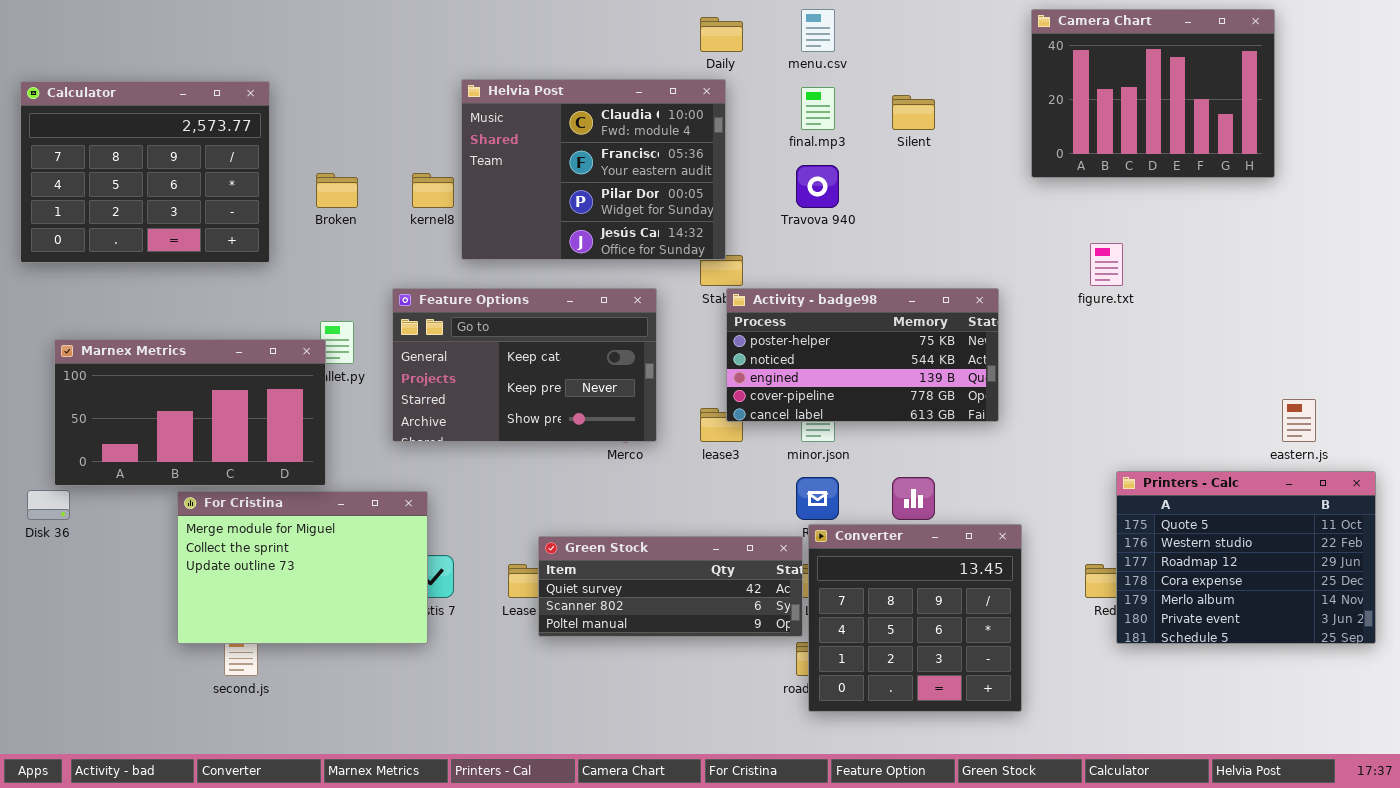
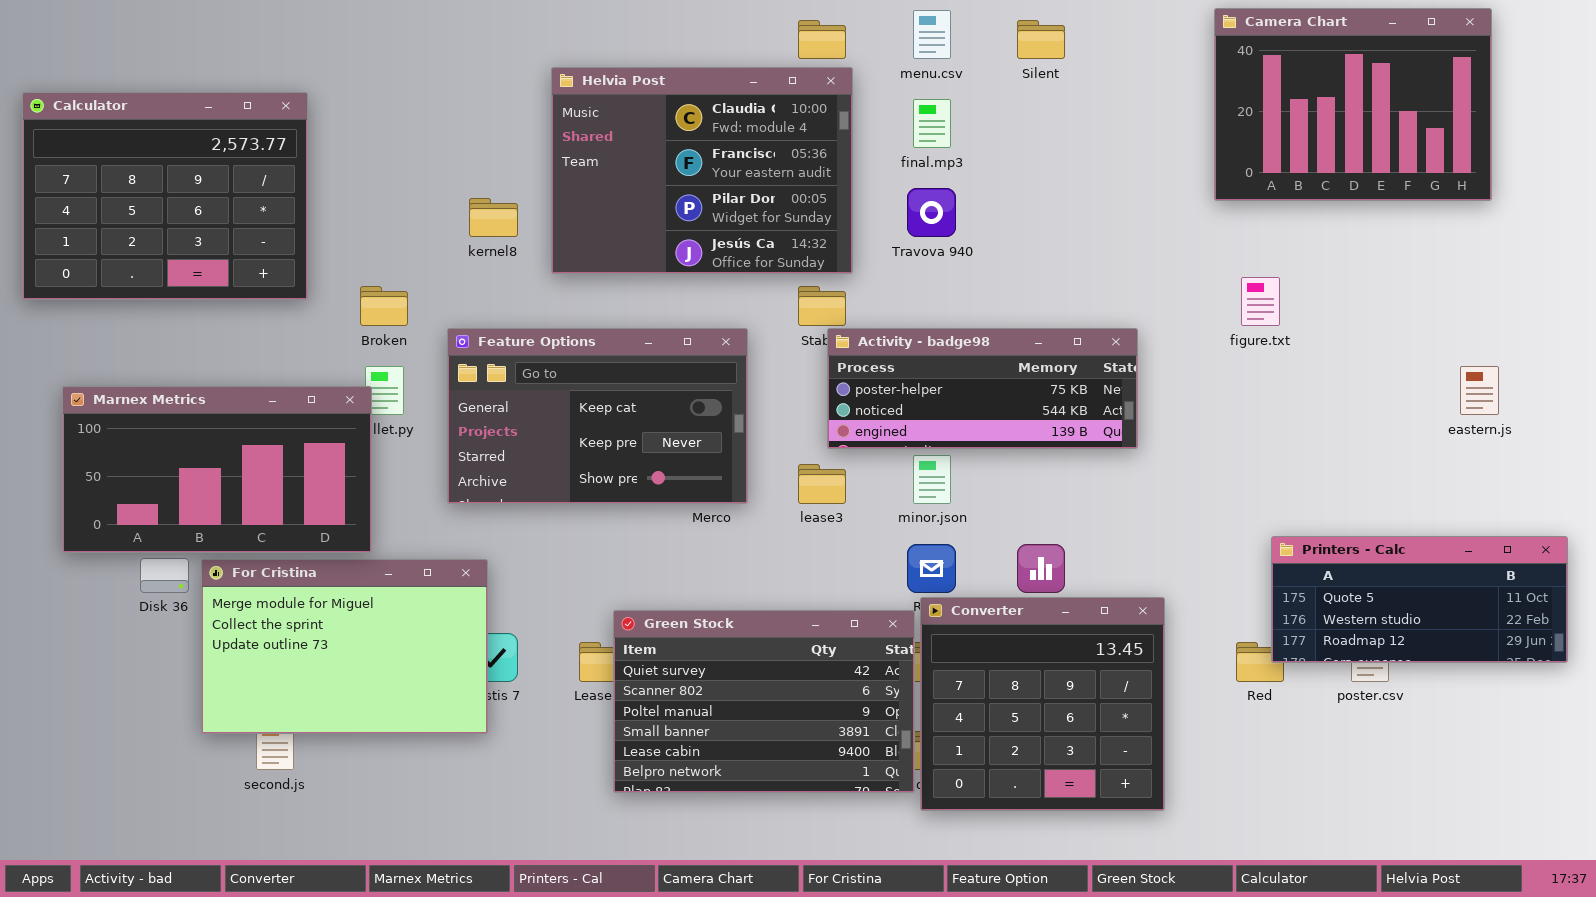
Camera Chart: [1031,9,1275,178] -> [1214,8,1492,201], moved
Helvia Post: [461,79,726,260] -> [551,67,853,274], moved
Silent: [892,95,935,130] -> [1017,20,1065,59], moved
Broken: [316,173,358,208] -> [360,286,408,326], moved
Activity - badge98: [726,288,999,422] -> [827,328,1138,449], resized
eastern.js: [1282,399,1316,442] -> [1460,366,1499,415], moved
Printers - Calc: [1116,471,1376,644] -> [1271,536,1568,663], resized
Disk 36: [27,490,70,520] -> [140,558,189,593], moved
Green Stock: [538,536,803,637] -> [613,610,915,793], resized

